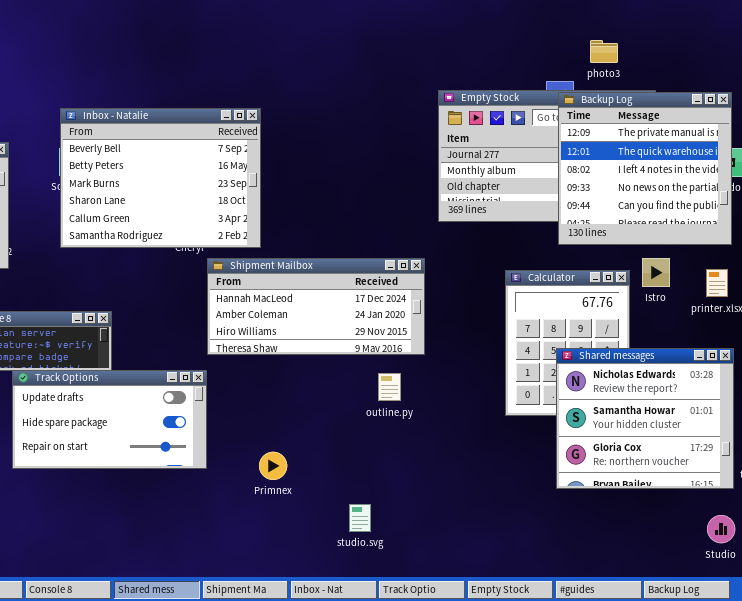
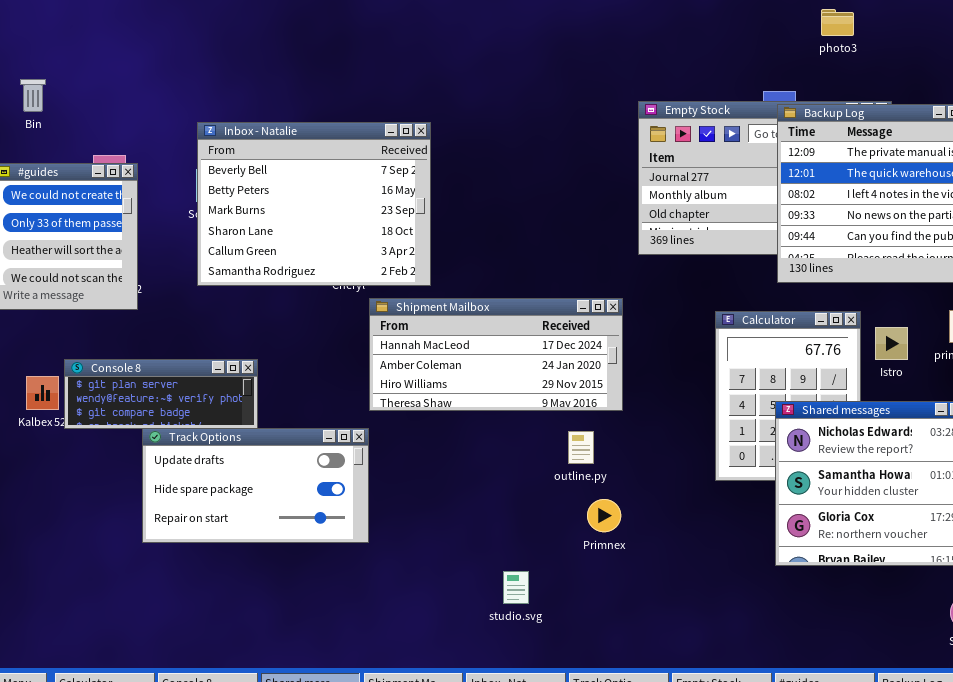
photo3: [590,40,618,63] -> [821,9,854,36], moved
Istro: [642,258,670,287] -> [875,327,908,360], moved
Primnex: [259,452,287,480] -> [587,499,621,532], moved
studio.svg: [349,504,371,532] -> [503,571,529,604], moved

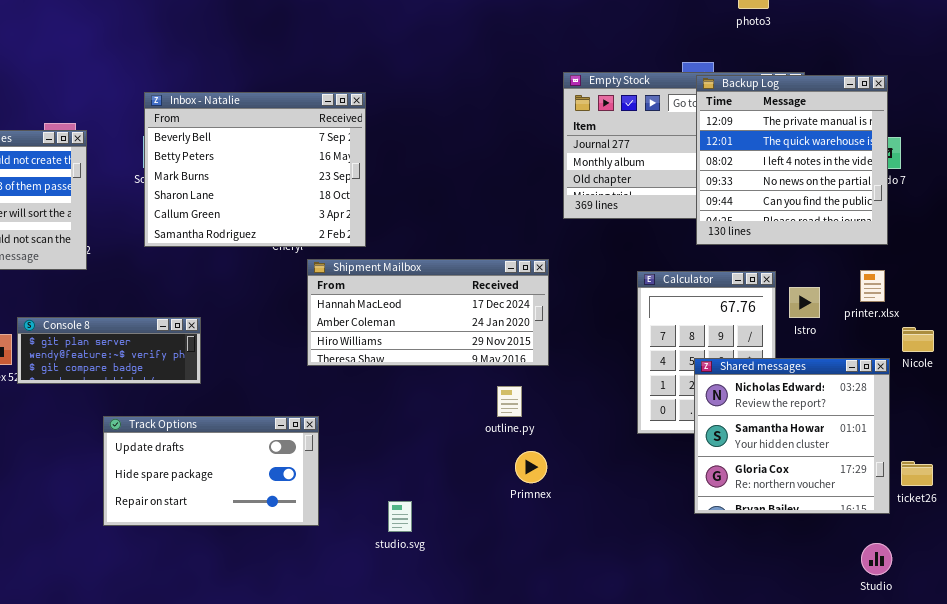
Track Options: [142,428,369,543] -> [103,416,319,526], moved
studio.svg: [503,571,529,604] -> [388,501,412,532], moved

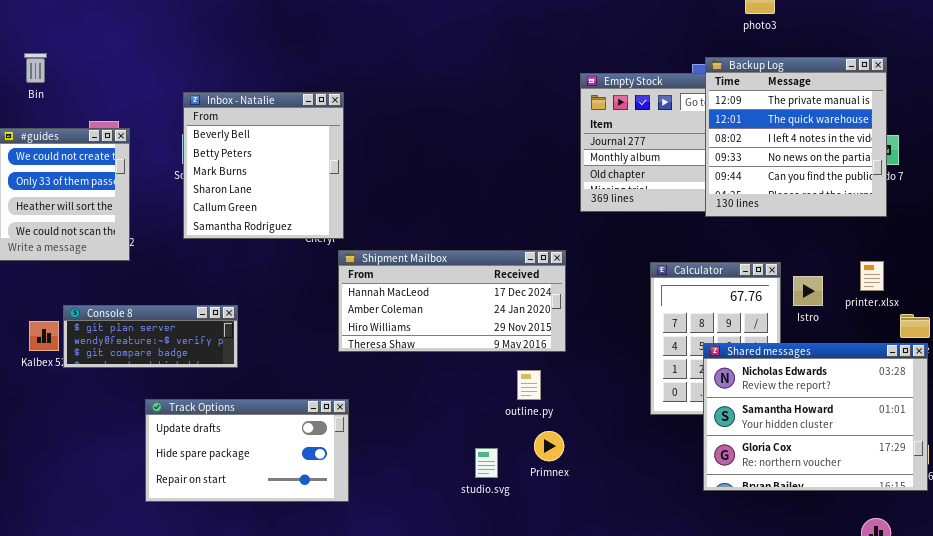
Backup Log: [696,75,888,245] -> [705,57,887,217], moved
Inbox - Natalie: [144,92,366,247] -> [183,92,344,239], resized
Shared messages: [694,358,890,514] -> [703,343,928,491], resized
studio.svg: [388,501,412,532] -> [475,448,498,478], moved

